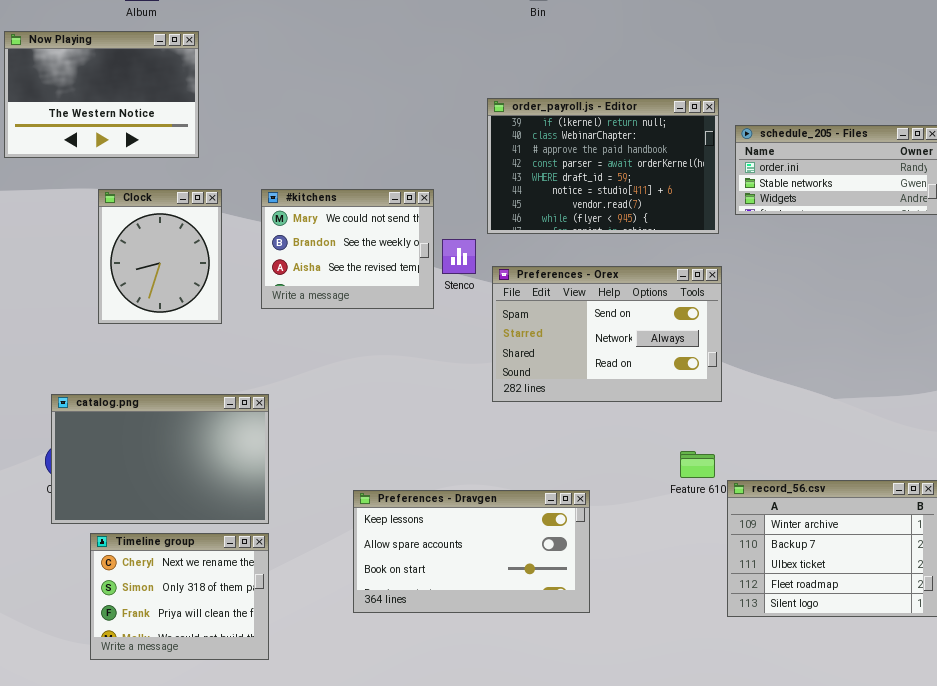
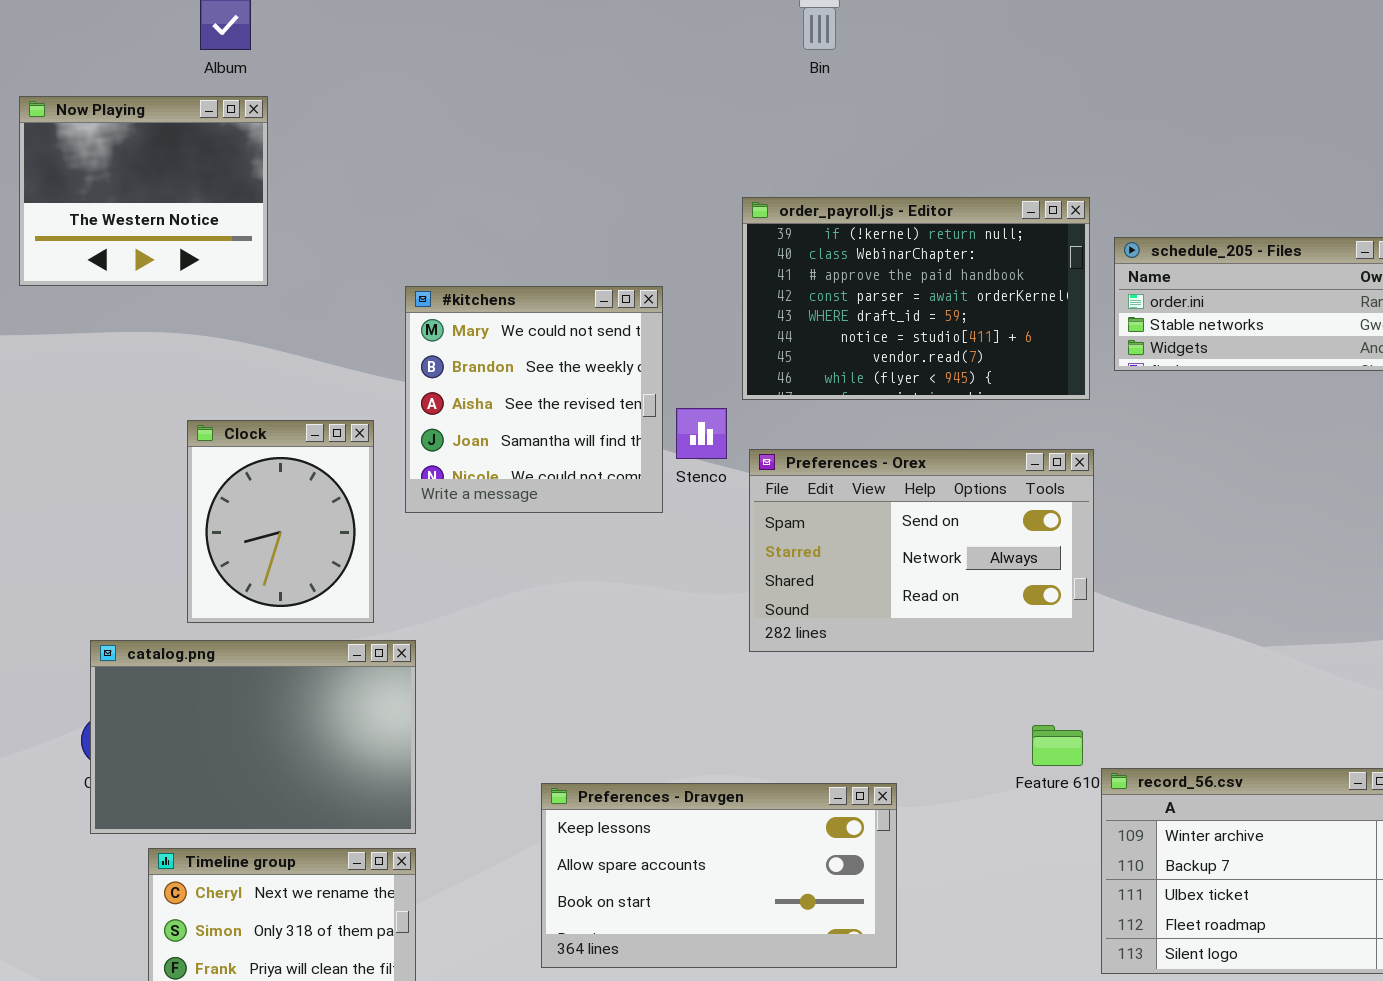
Now Playing: [4,31,199,158] -> [19,96,268,286], resized
Clock: [98,189,222,324] -> [187,420,374,623], moved
#kitchens: [261,189,434,309] -> [405,286,663,513], resized

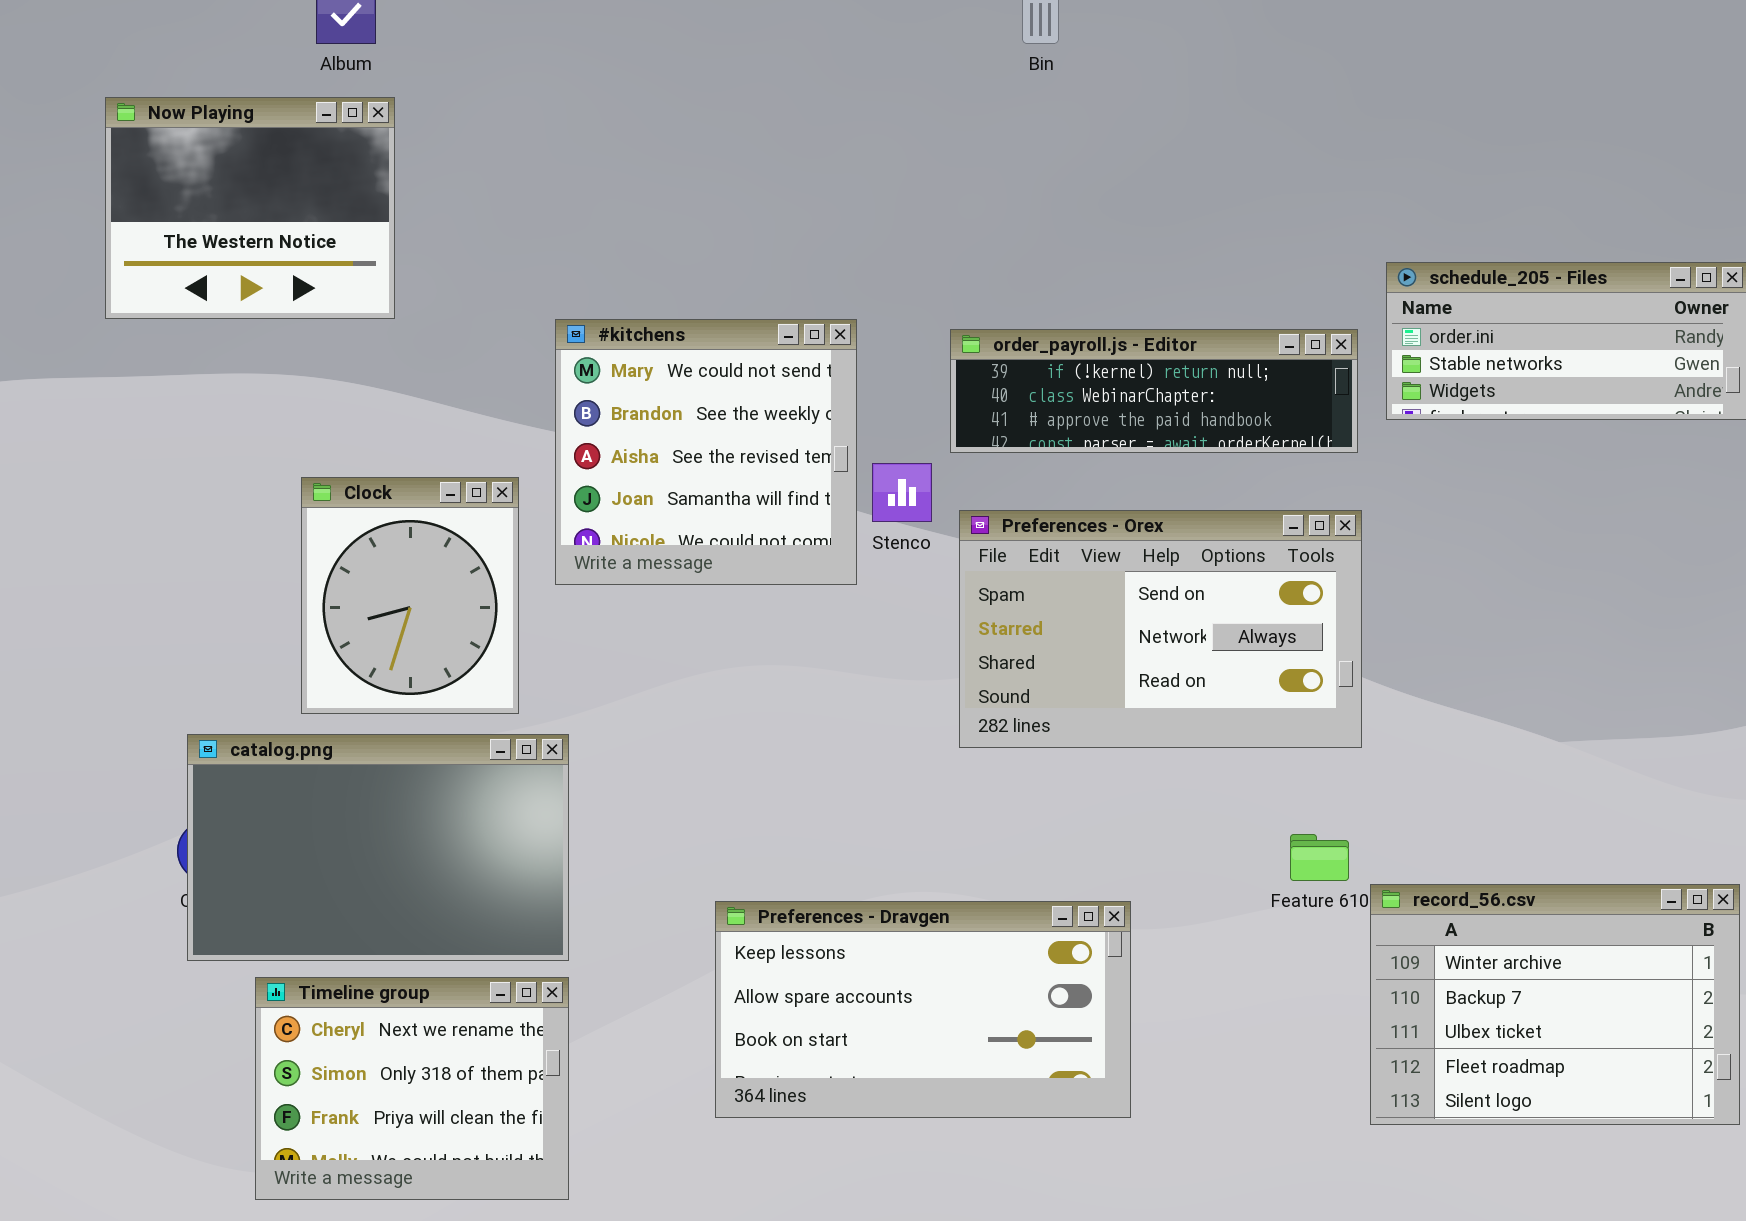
order_payroll.js - Editor: [742,197,1090,400] -> [950,329,1358,453], resized

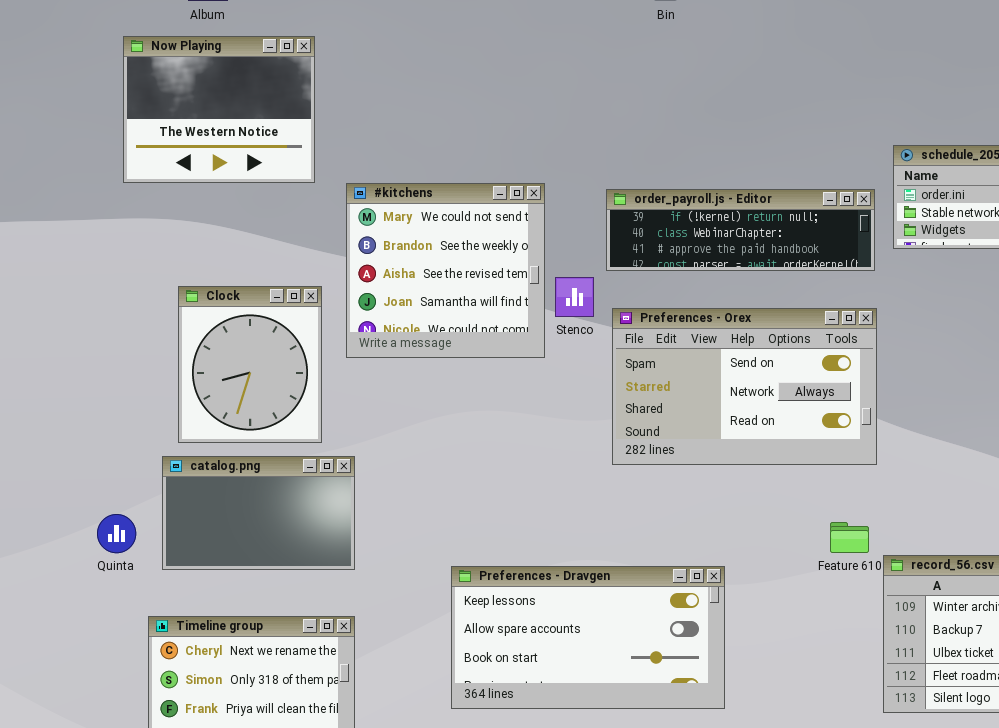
Now Playing: [105,97,395,319] -> [123,36,315,183], moved
catalog.png: [187,734,569,961] -> [162,456,355,570], resized

